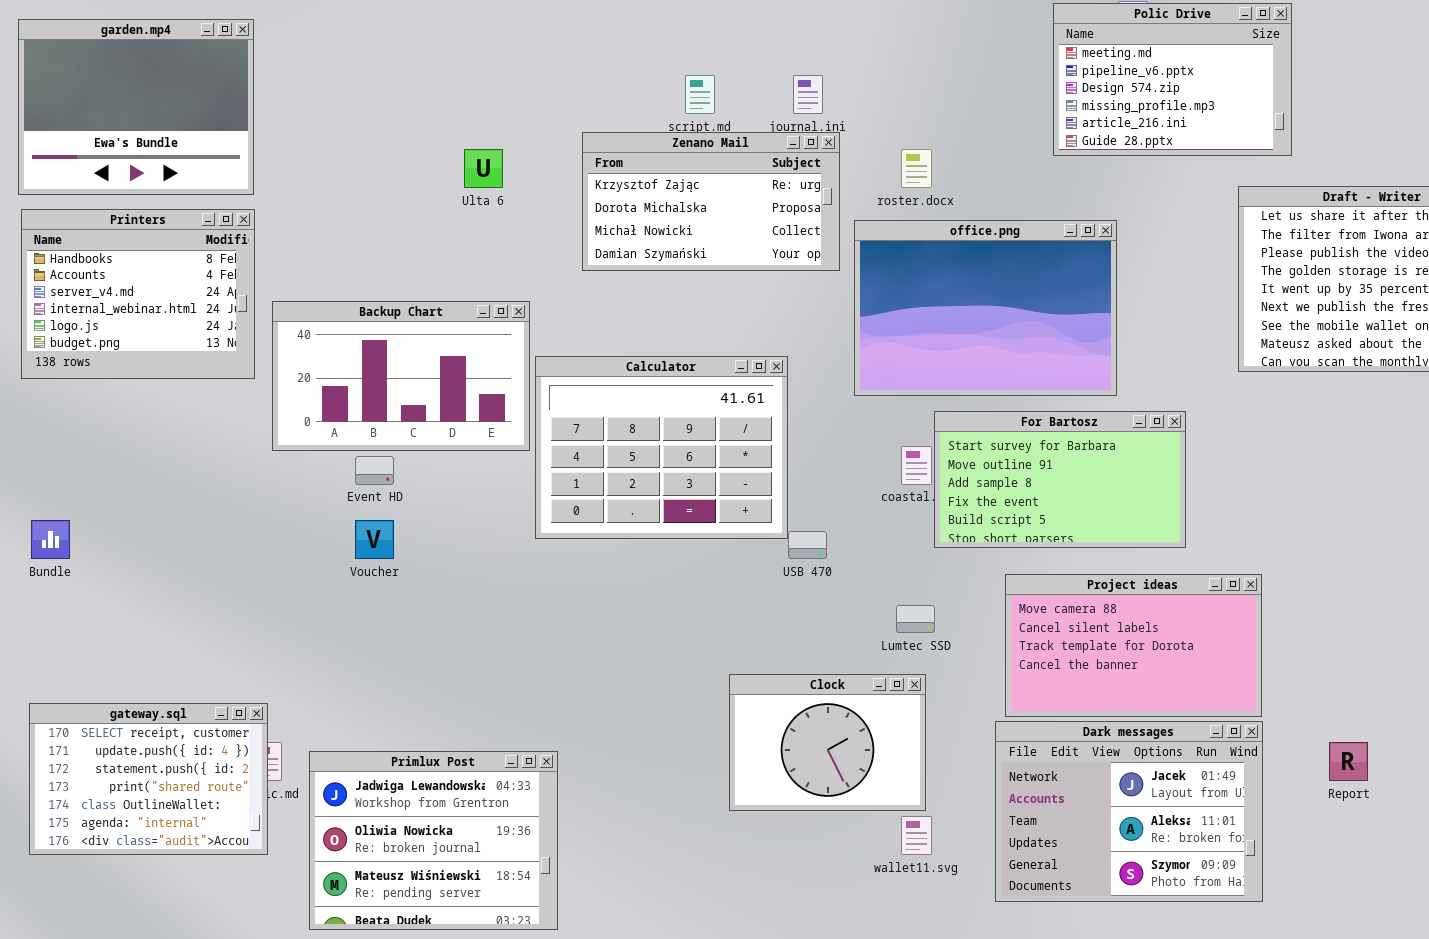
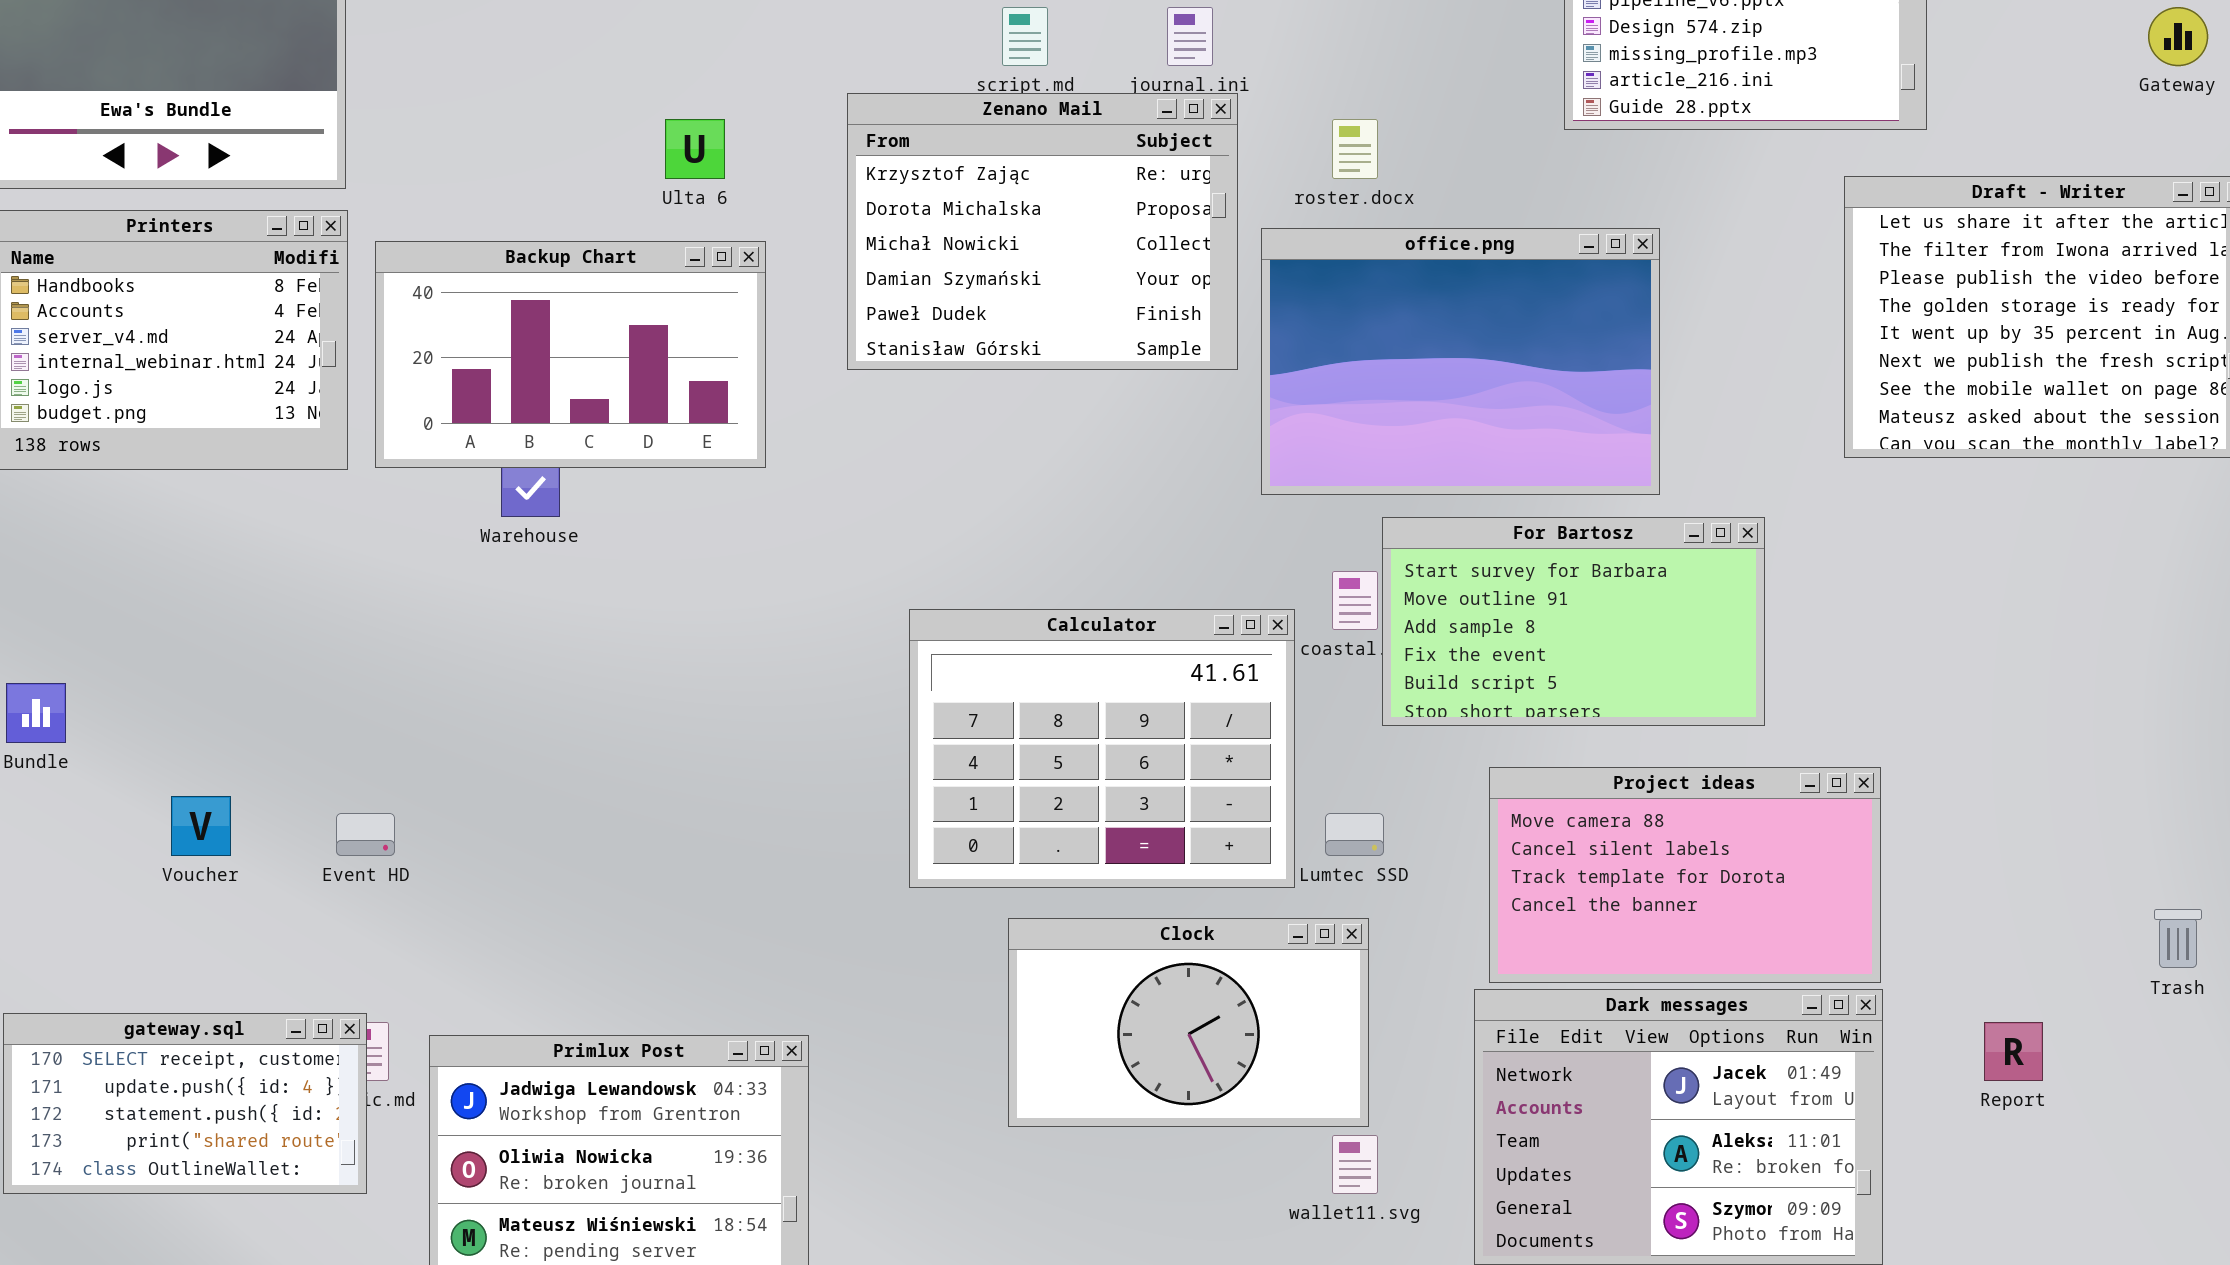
Zenano Mail: [582,132,840,271] -> [847,93,1238,370], resized
Backup Chart: [272,301,530,451] -> [375,241,766,468], moved
Calculator: [535,356,788,539] -> [909,609,1295,888], moved
Event HD: [355,456,394,485] -> [336,813,395,856], moved
Voucher: [355,520,394,559] -> [171,796,231,856], moved
Clock: [729,674,926,811] -> [1008,918,1369,1127], resized
gateway.sql: [29,703,268,855] -> [3,1013,367,1194], resized

